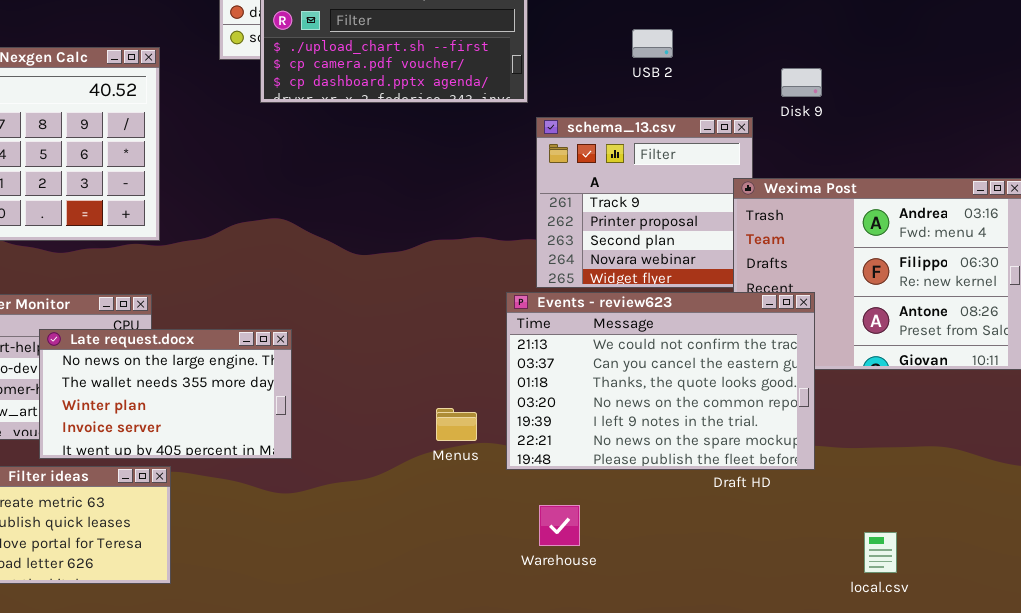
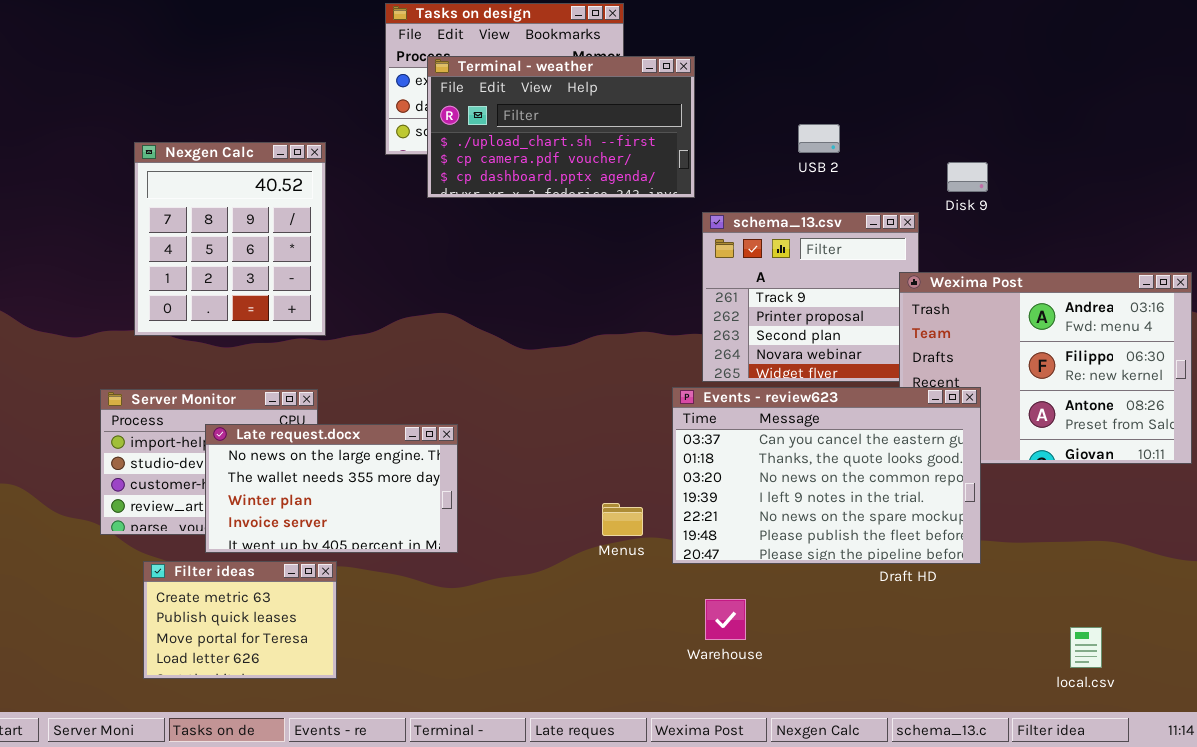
Events - review623: [506,292,815,470] -> [672,387,981,564], scrolled down 1 row
local.csv: [864,532,897,573] -> [1070,627,1102,668], moved

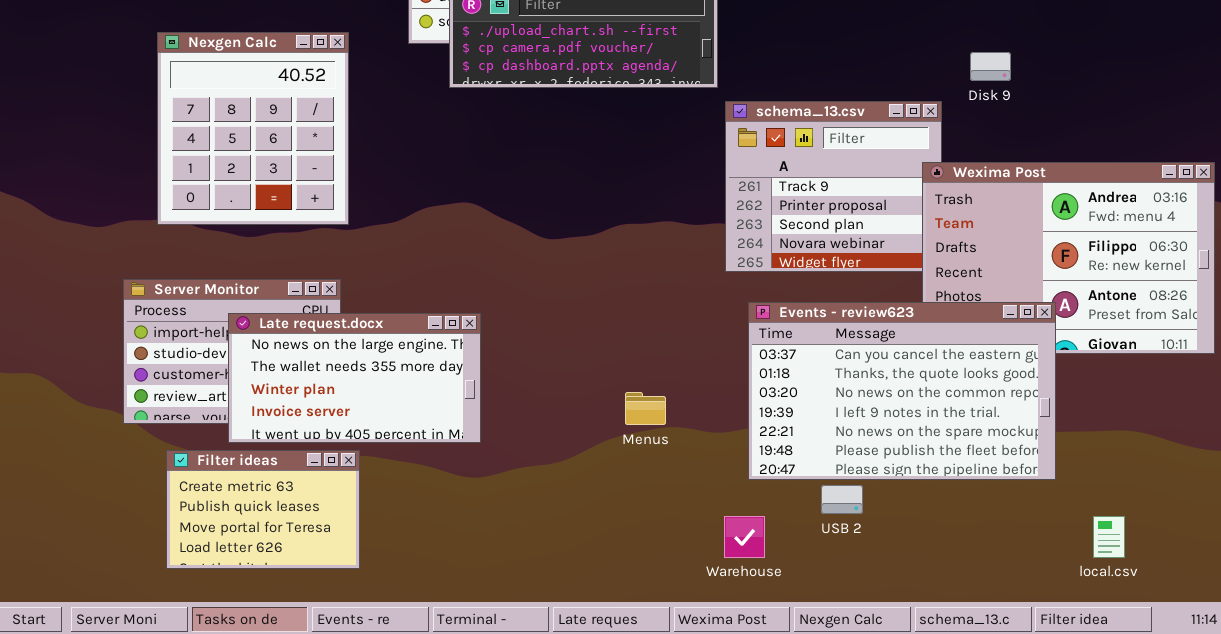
USB 2: [798,124,840,153] -> [821,485,863,514], moved
Events - review623: [672,387,981,564] -> [748,302,1056,480], moved
Warehouse: [705,599,746,640] -> [724,516,765,558], moved

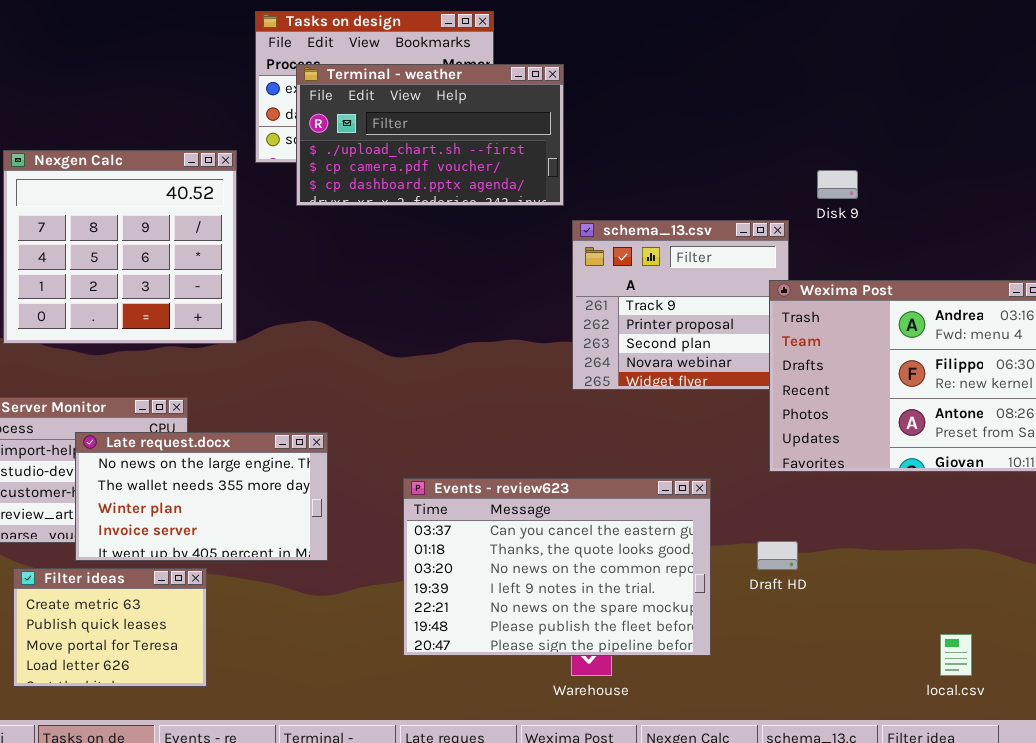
Nexgen Calc: [157,32,349,225] -> [3,150,237,344], resized
Events - review623: [748,302,1056,480] -> [403,478,711,656], moved

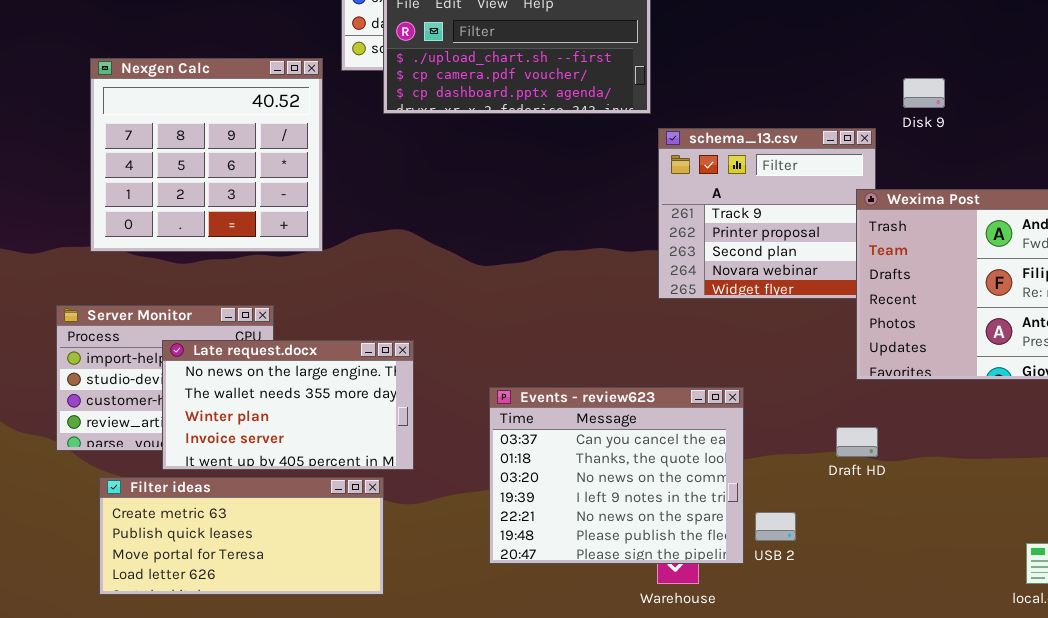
Events - review623: [403,478,711,656] -> [489,387,744,564], resized
Draft HD: [757,541,798,570] -> [836,427,878,457], moved
Filter ideas: [13,568,207,687] -> [99,477,384,595], resized

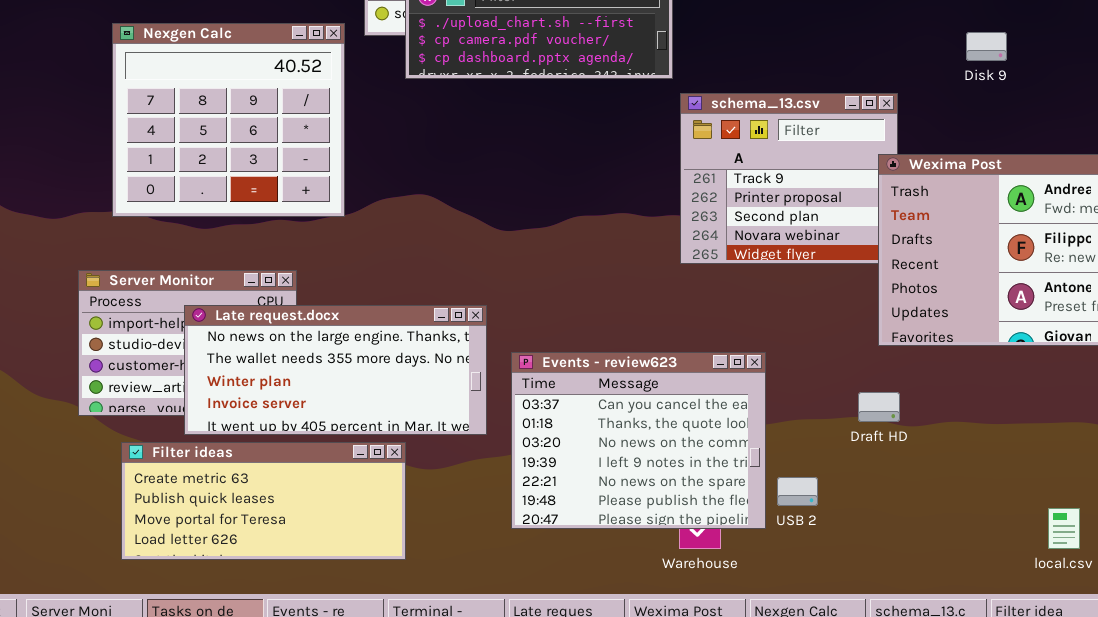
Disk 9: [903,78,945,108] -> [966,32,1007,61], moved
Late request.docx: [162,340,414,470] -> [184,305,487,435], resized

